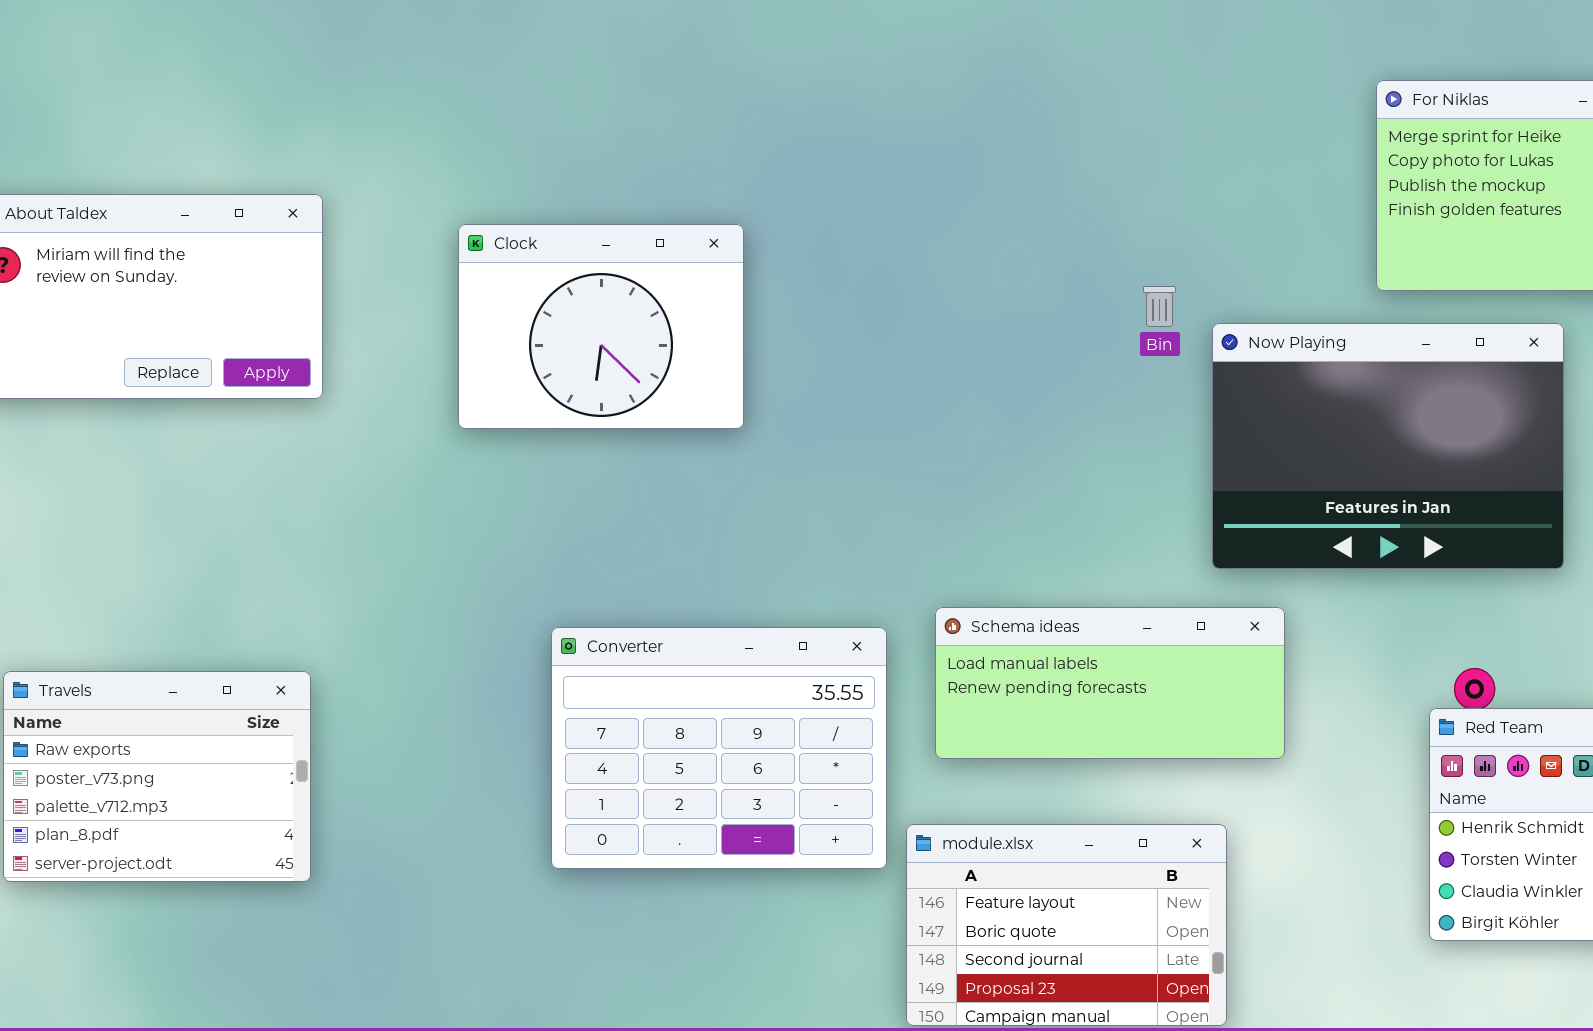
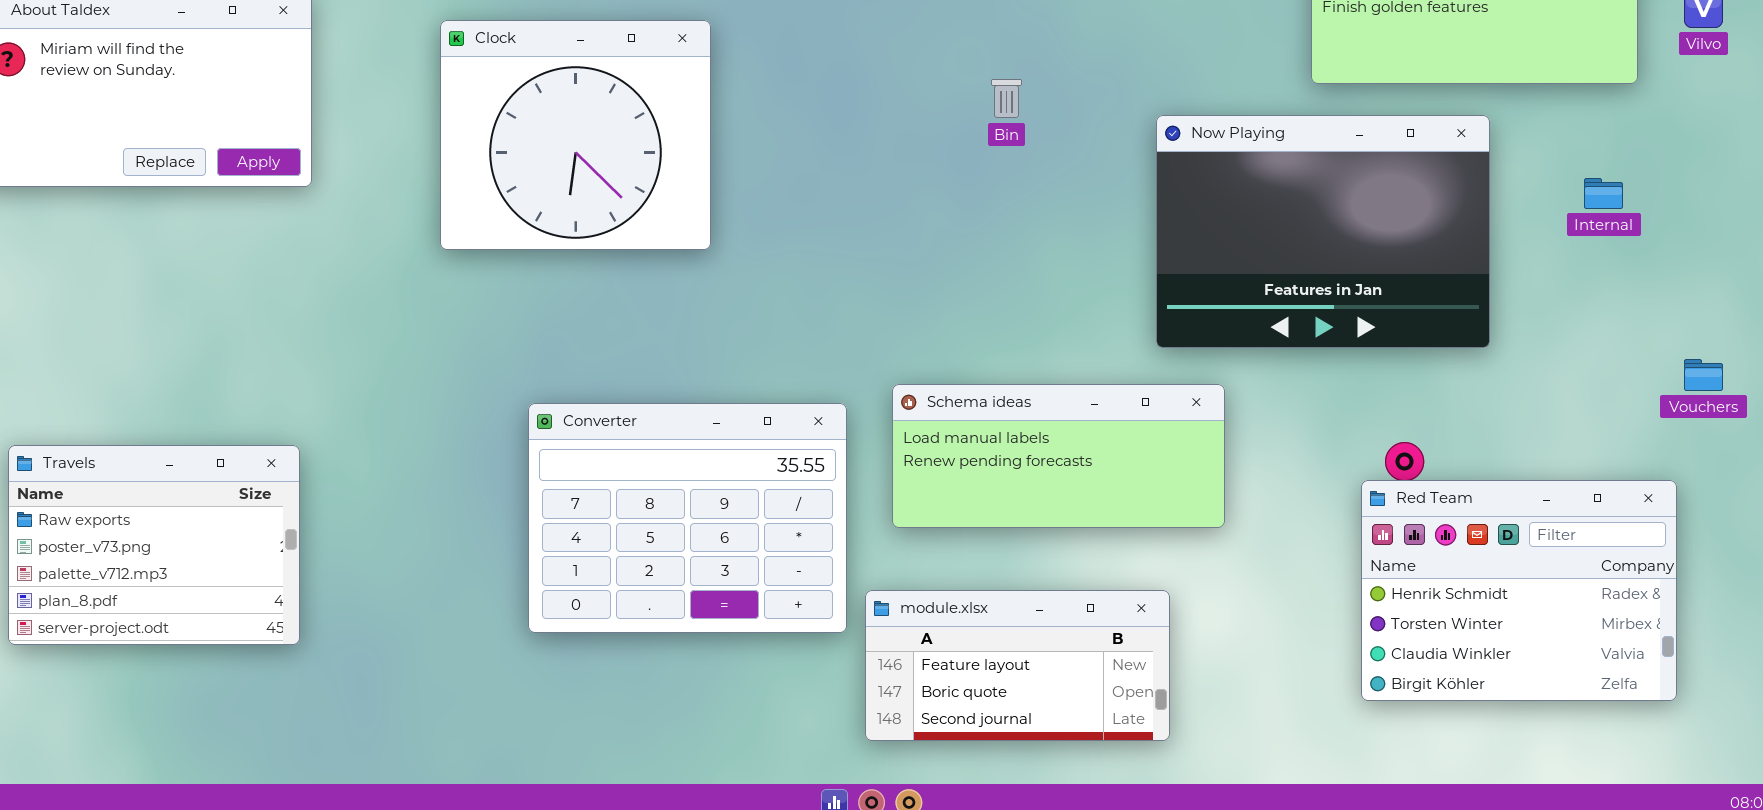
Clock: [458,224,744,429] -> [440,20,711,250], resized
Bin: [1143,286,1176,327] -> [991,79,1022,118], moved
module.xlsx: [906,824,1227,1026] -> [865,590,1170,741], resized

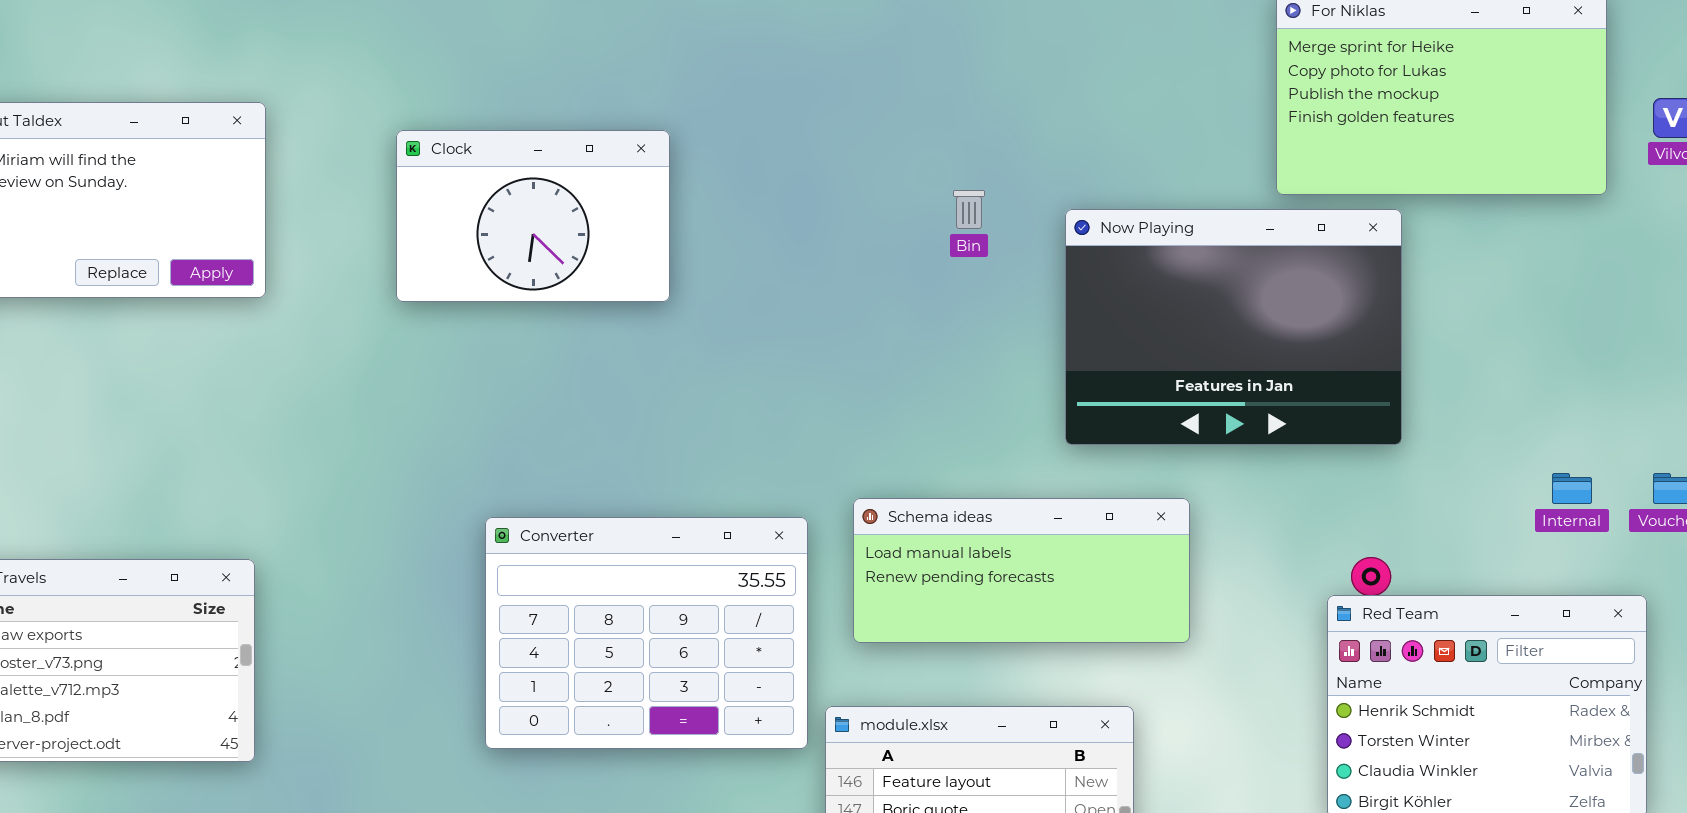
Clock: [440,20,711,250] -> [396,130,670,302], resized
Now Playing: [1156,115,1490,348] -> [1065,209,1402,445], moved
Internal: [1584,178,1623,209] -> [1552,473,1592,504], moved

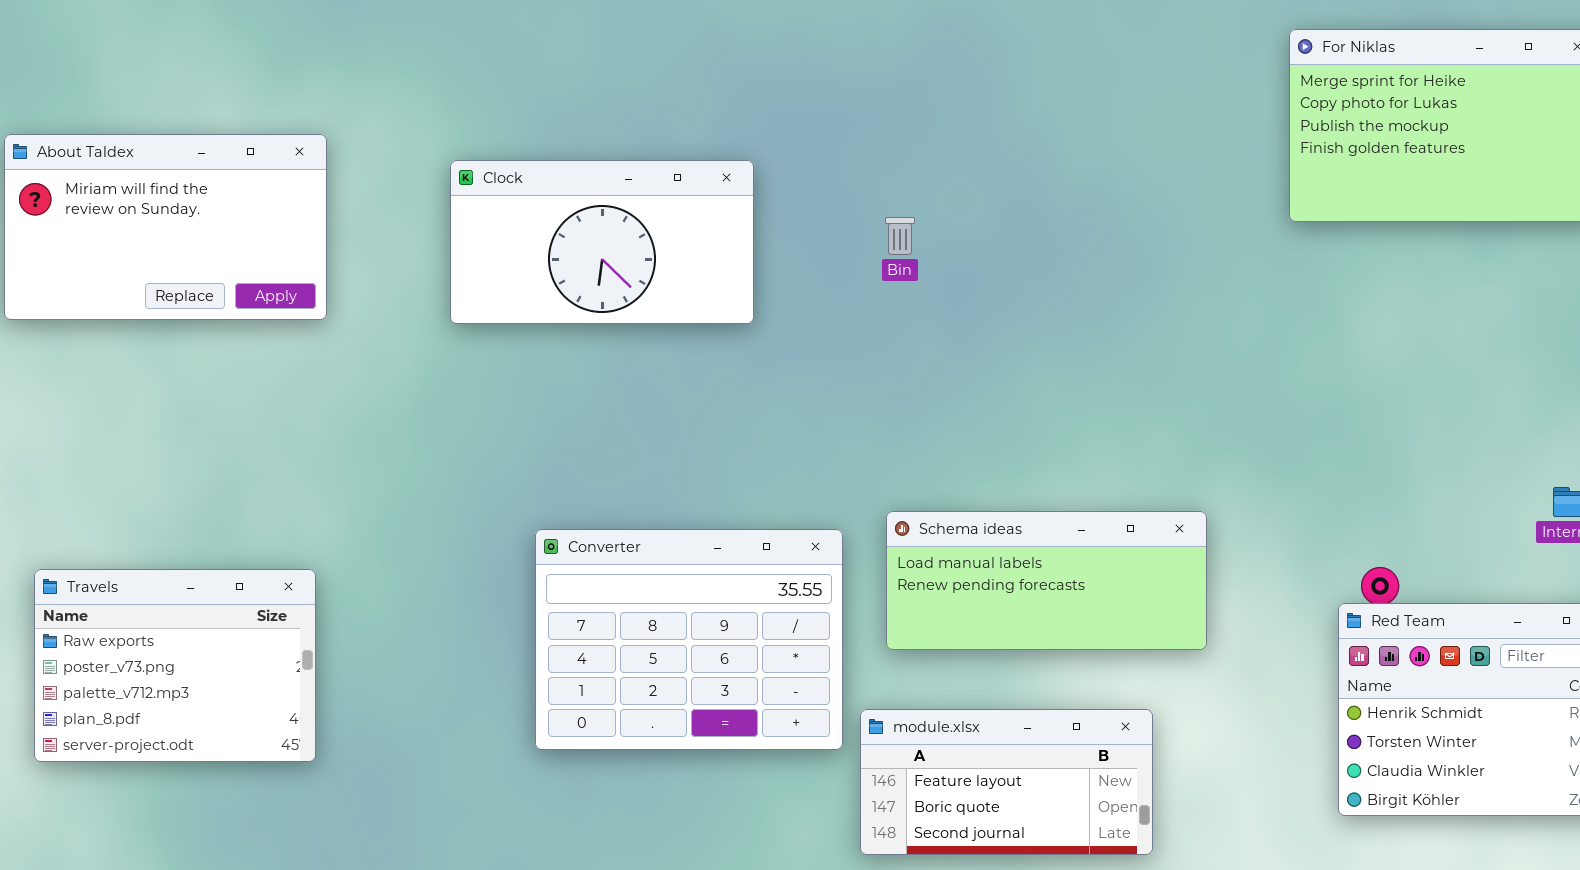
Clock: [396,130,670,302] -> [450,160,754,324], resized
Bin: [953,190,985,229] -> [885,217,915,255], moved
Now Playing: [1065,209,1402,445] -> none, closed

